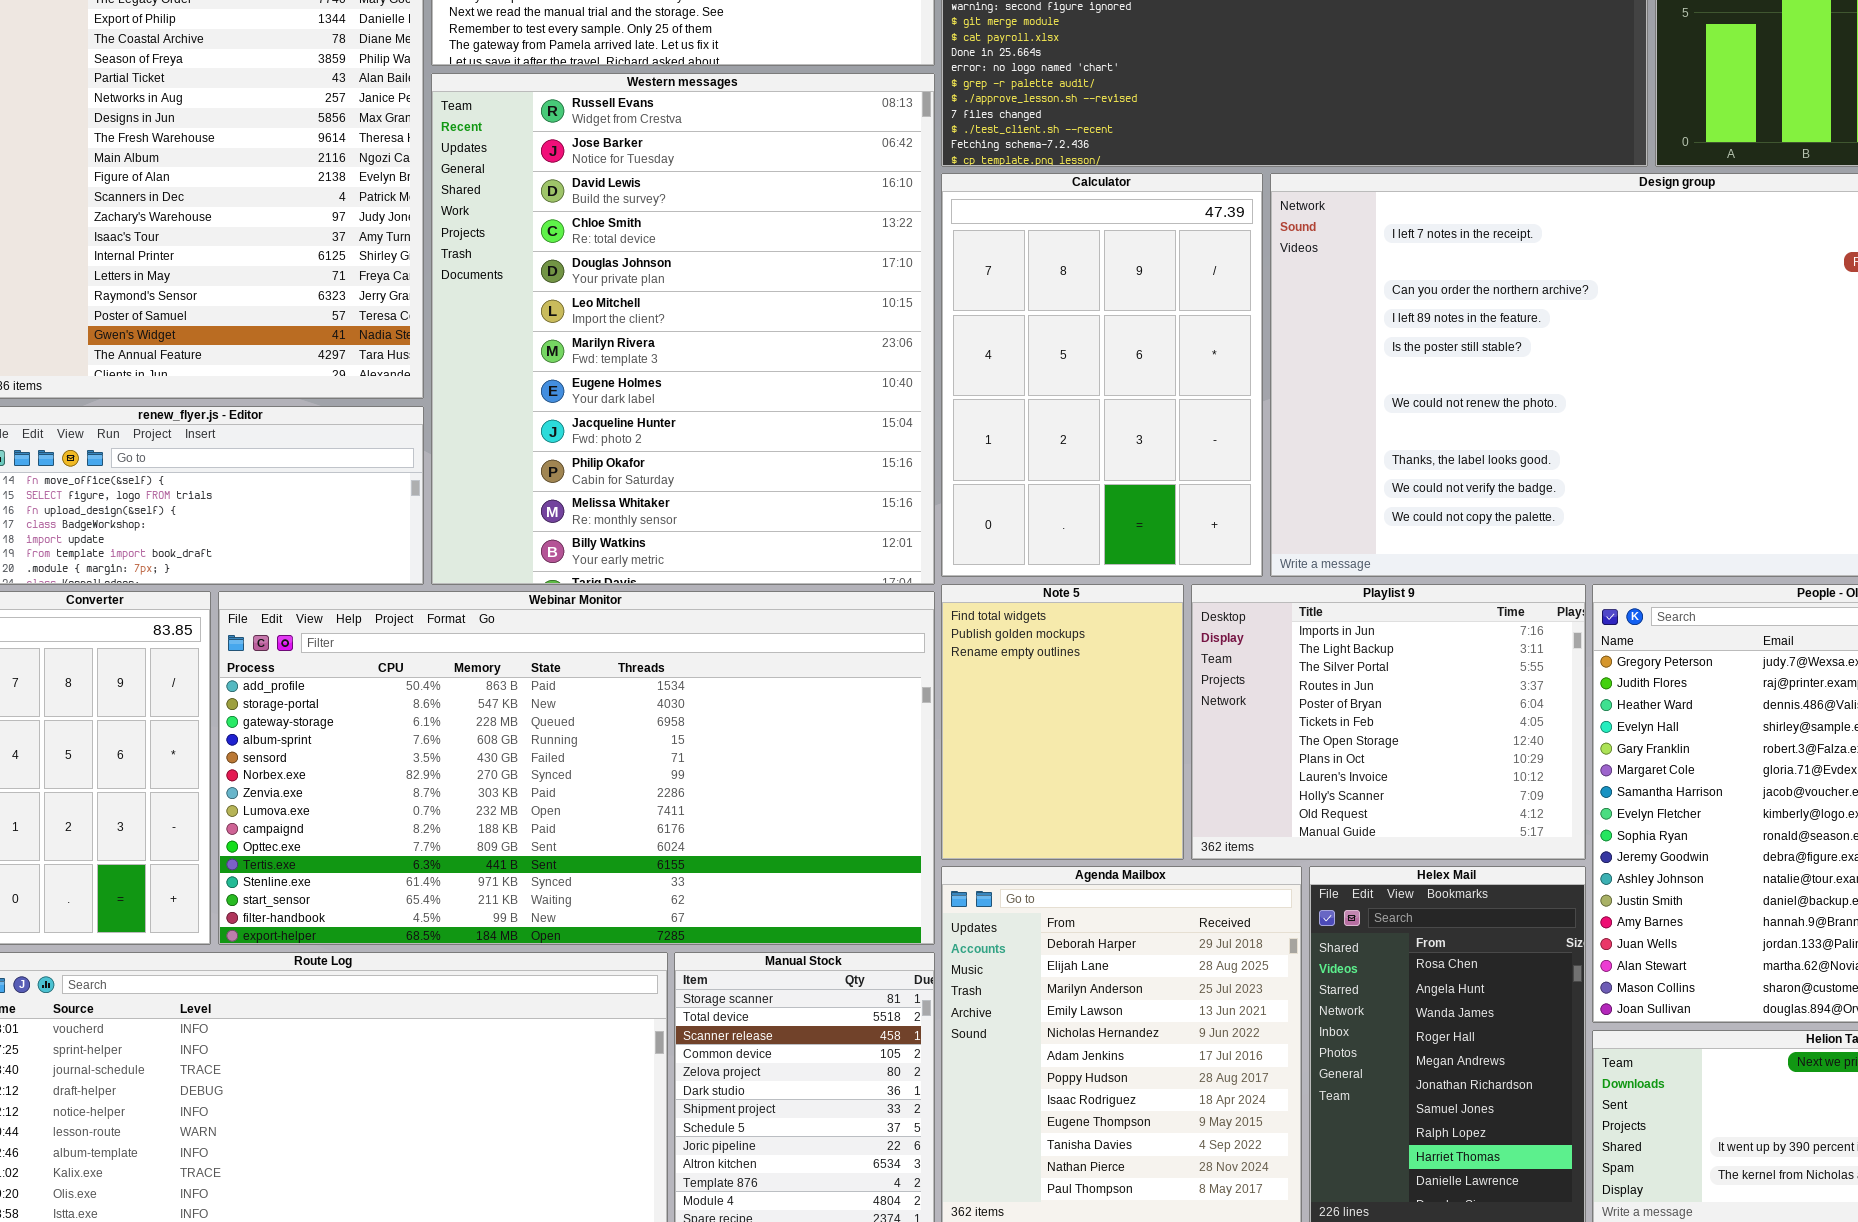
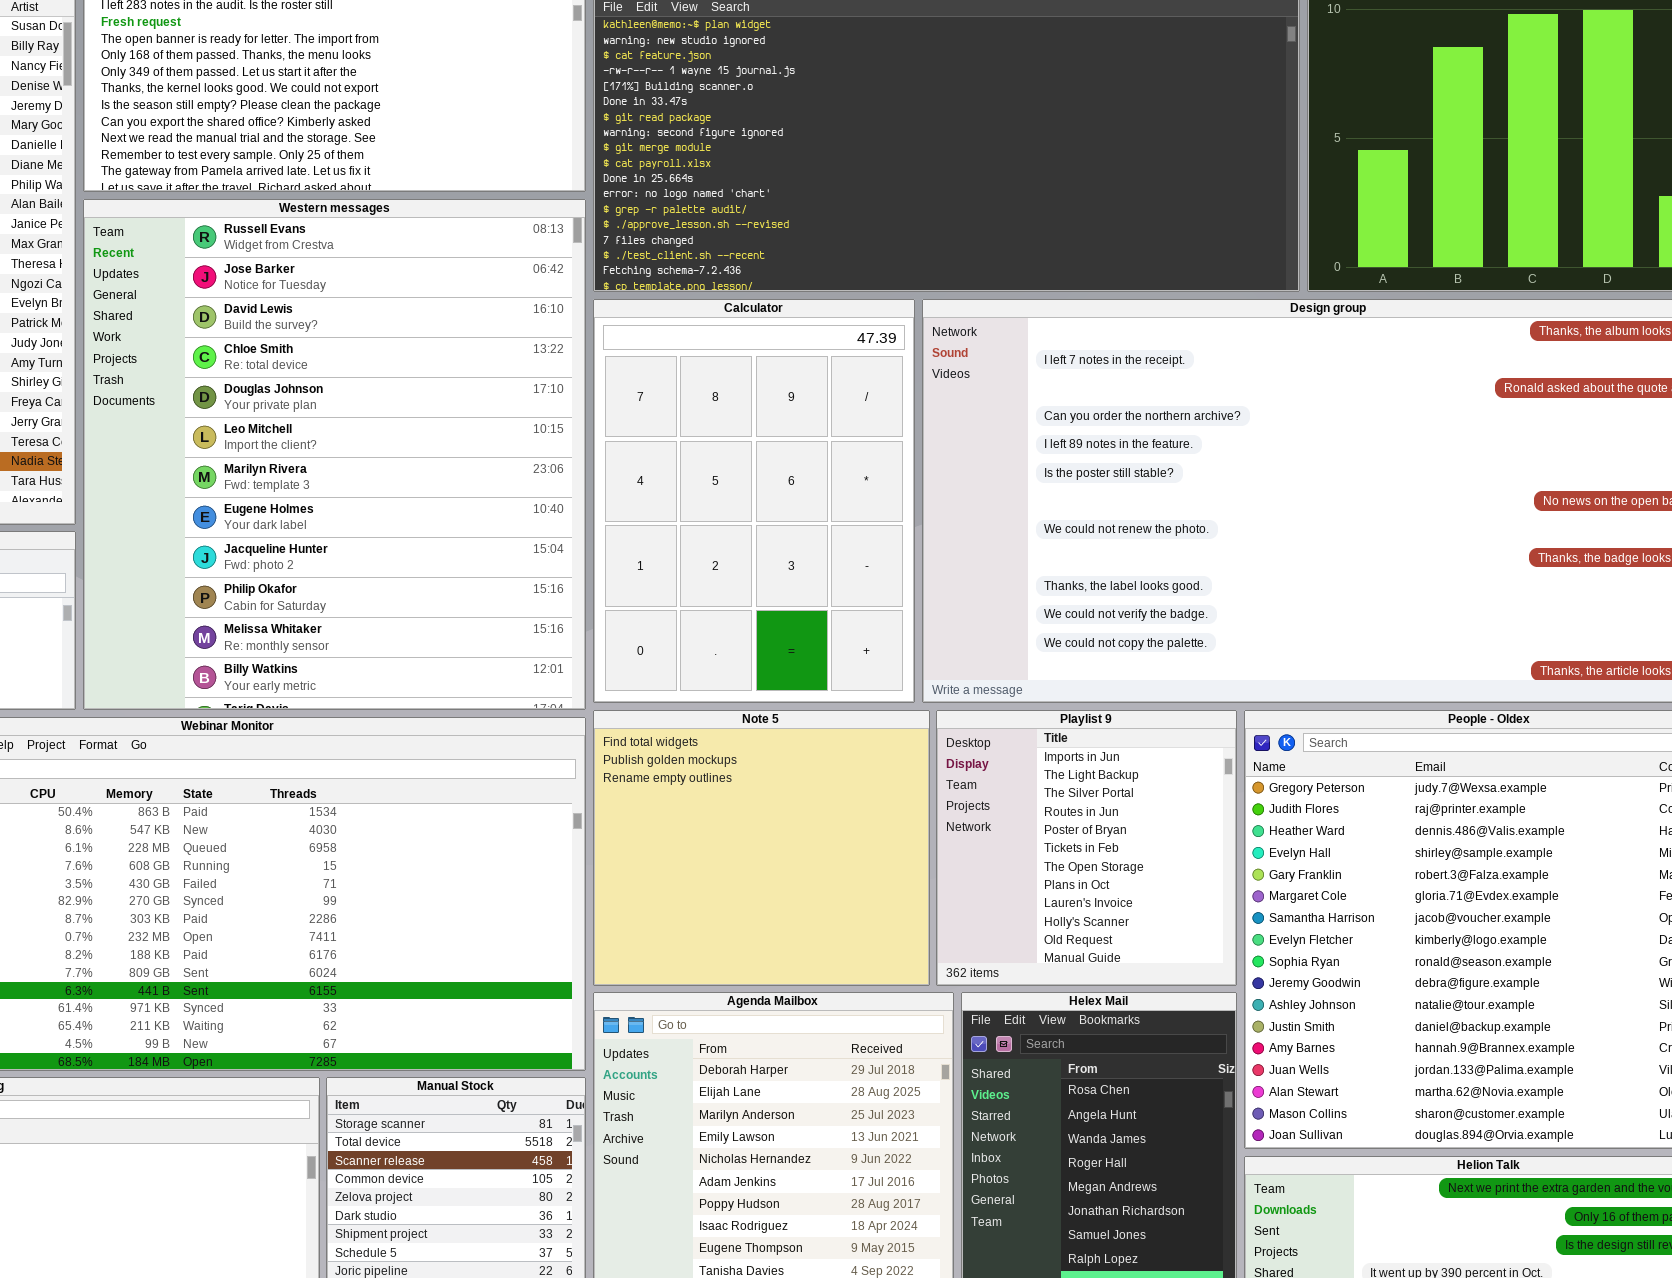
Note 5: [941,584,1184,860] -> [593,710,930,986], resized
Playlist 9: [1191,584,1586,860] -> [936,710,1237,986], resized

